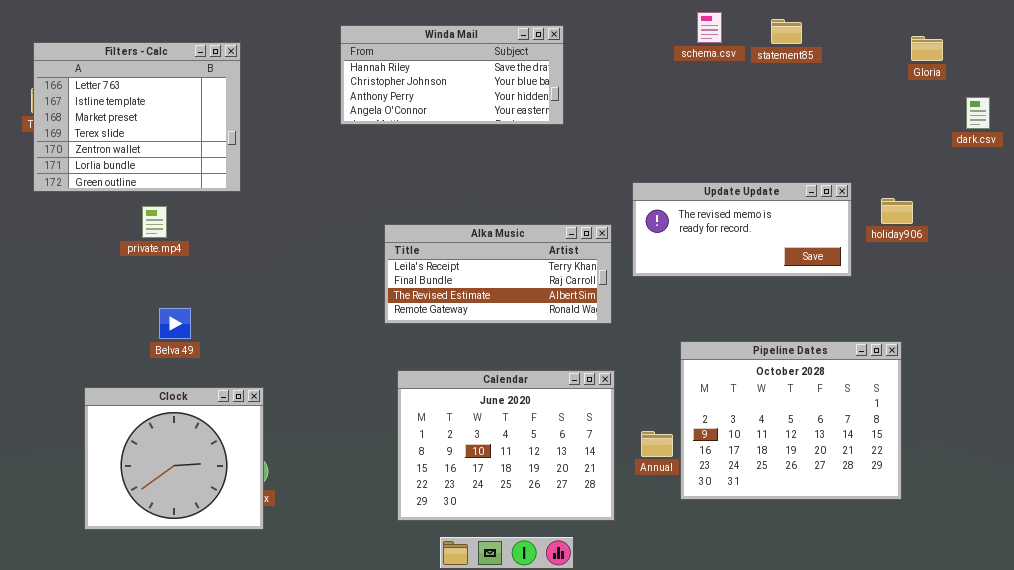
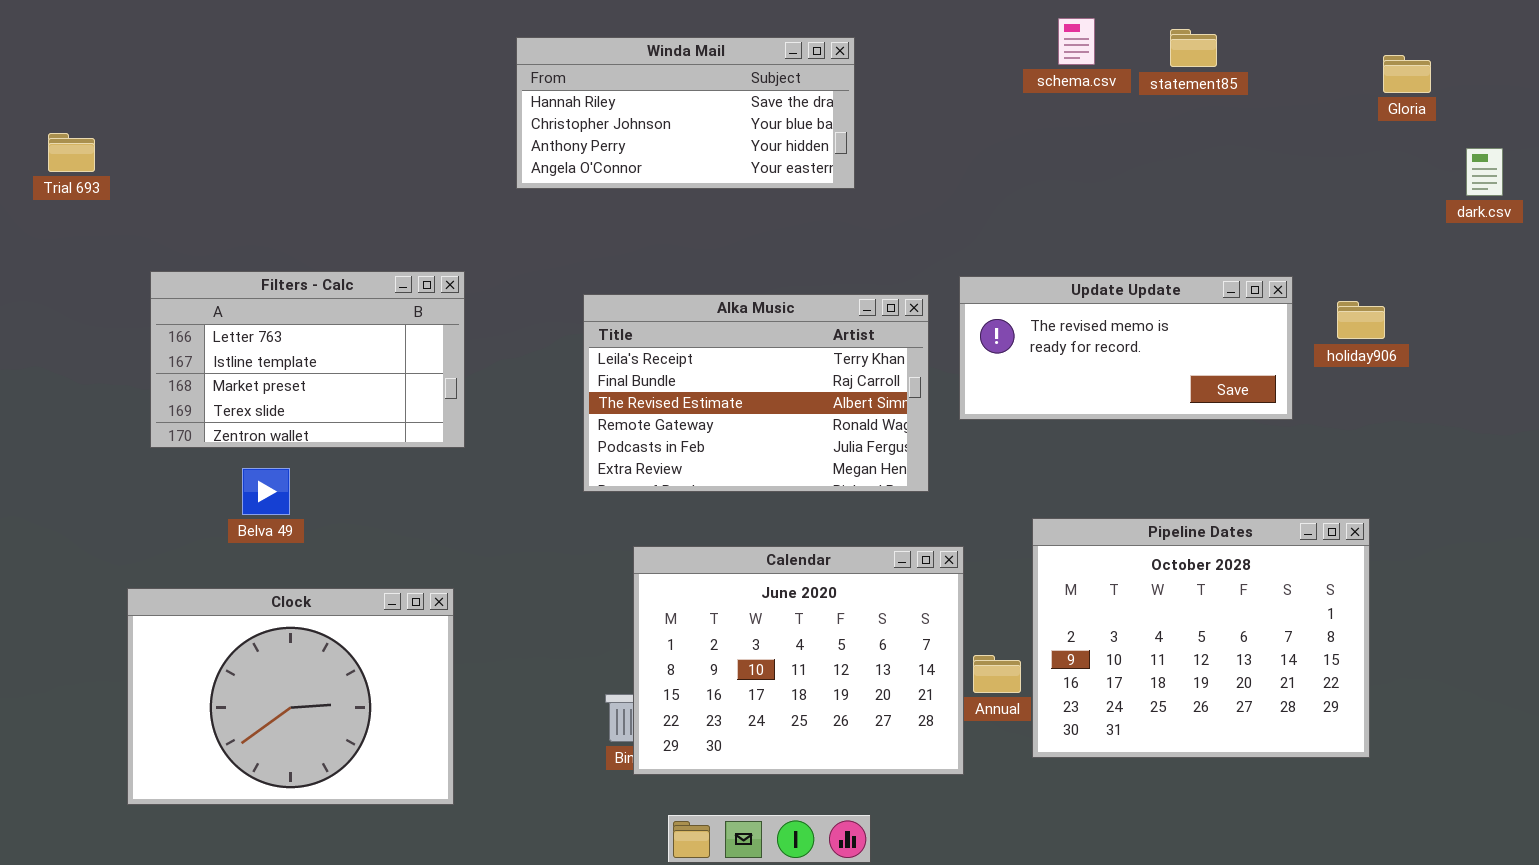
Filters - Calc: [33,42,241,192] -> [150,271,465,448], moved, resized
Alka Music: [384,224,612,324] -> [583,294,929,492], resized
Calendar: [397,370,615,521] -> [633,546,964,775], moved
Clock: [84,387,264,530] -> [127,588,454,805], resized

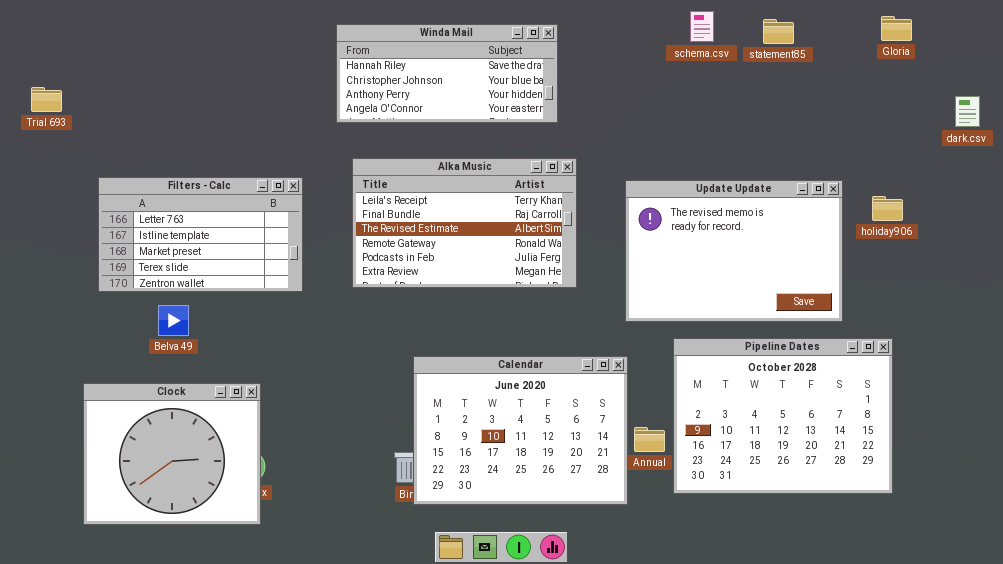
Gloria: [1383,55,1431,93] -> [881,16,912,41], moved
Update Update: [959,276,1293,420] -> [625,180,843,322], resized
Alka Music: [583,294,929,492] -> [352,158,577,288], moved
Clock: [127,588,454,805] -> [83,383,261,525], resized

